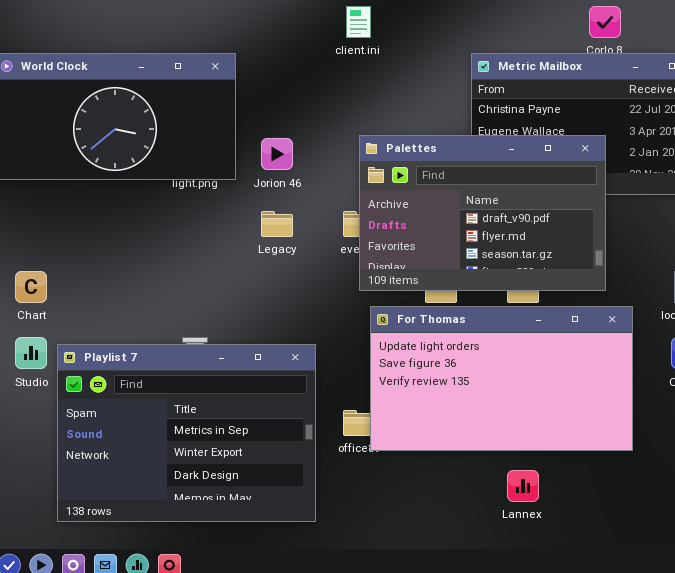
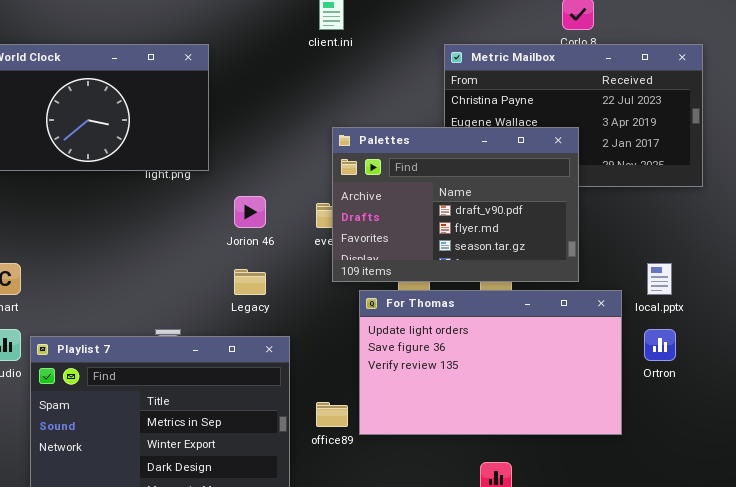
Jorion 46: [261,138,293,170] -> [234,196,266,228], moved
Legacy: [261,211,293,237] -> [234,269,266,295], moved
For Thomas: [370,306,633,451] -> [359,290,622,435], moved

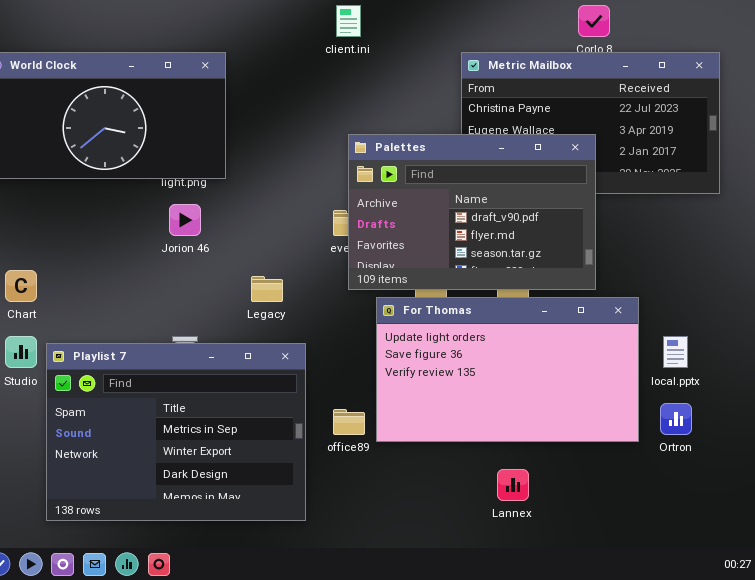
Jorion 46: [234,196,266,228] -> [169,204,201,236], moved
local.pptx: [647,263,672,295] -> [663,336,688,368], moved
Ortron: [644,329,676,361] -> [660,403,692,435], moved

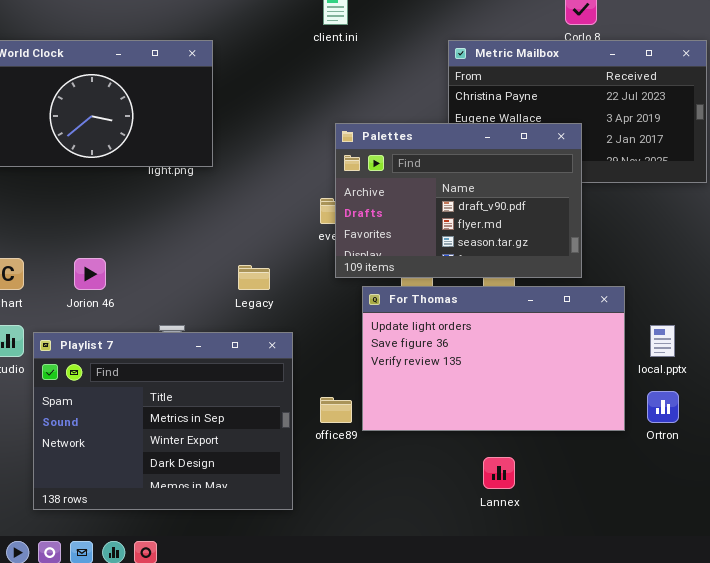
Jorion 46: [169,204,201,236] -> [74,258,106,290], moved

